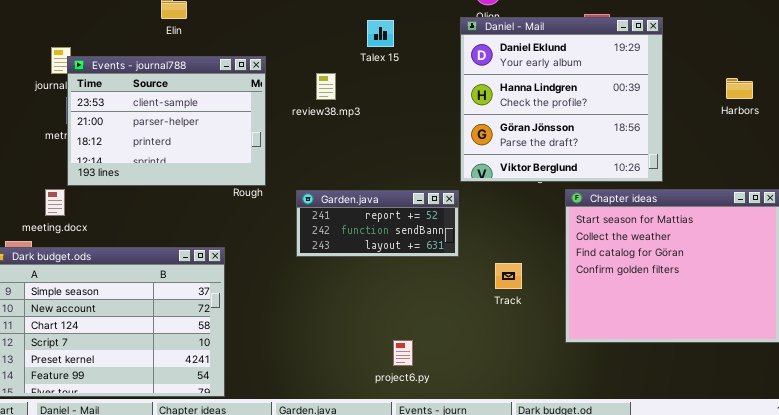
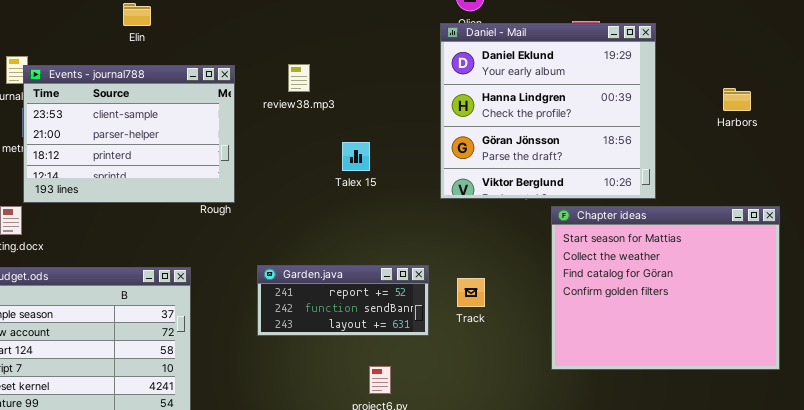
Talex 15: [367,20,394,47] -> [342,142,370,171], moved
review38.mp3: [316,73,336,100] -> [288,64,310,92], moved
Garden.java: [296,190,459,257] -> [257,265,429,336], moved
Track: [495,263,522,289] -> [457,278,485,307], moved

